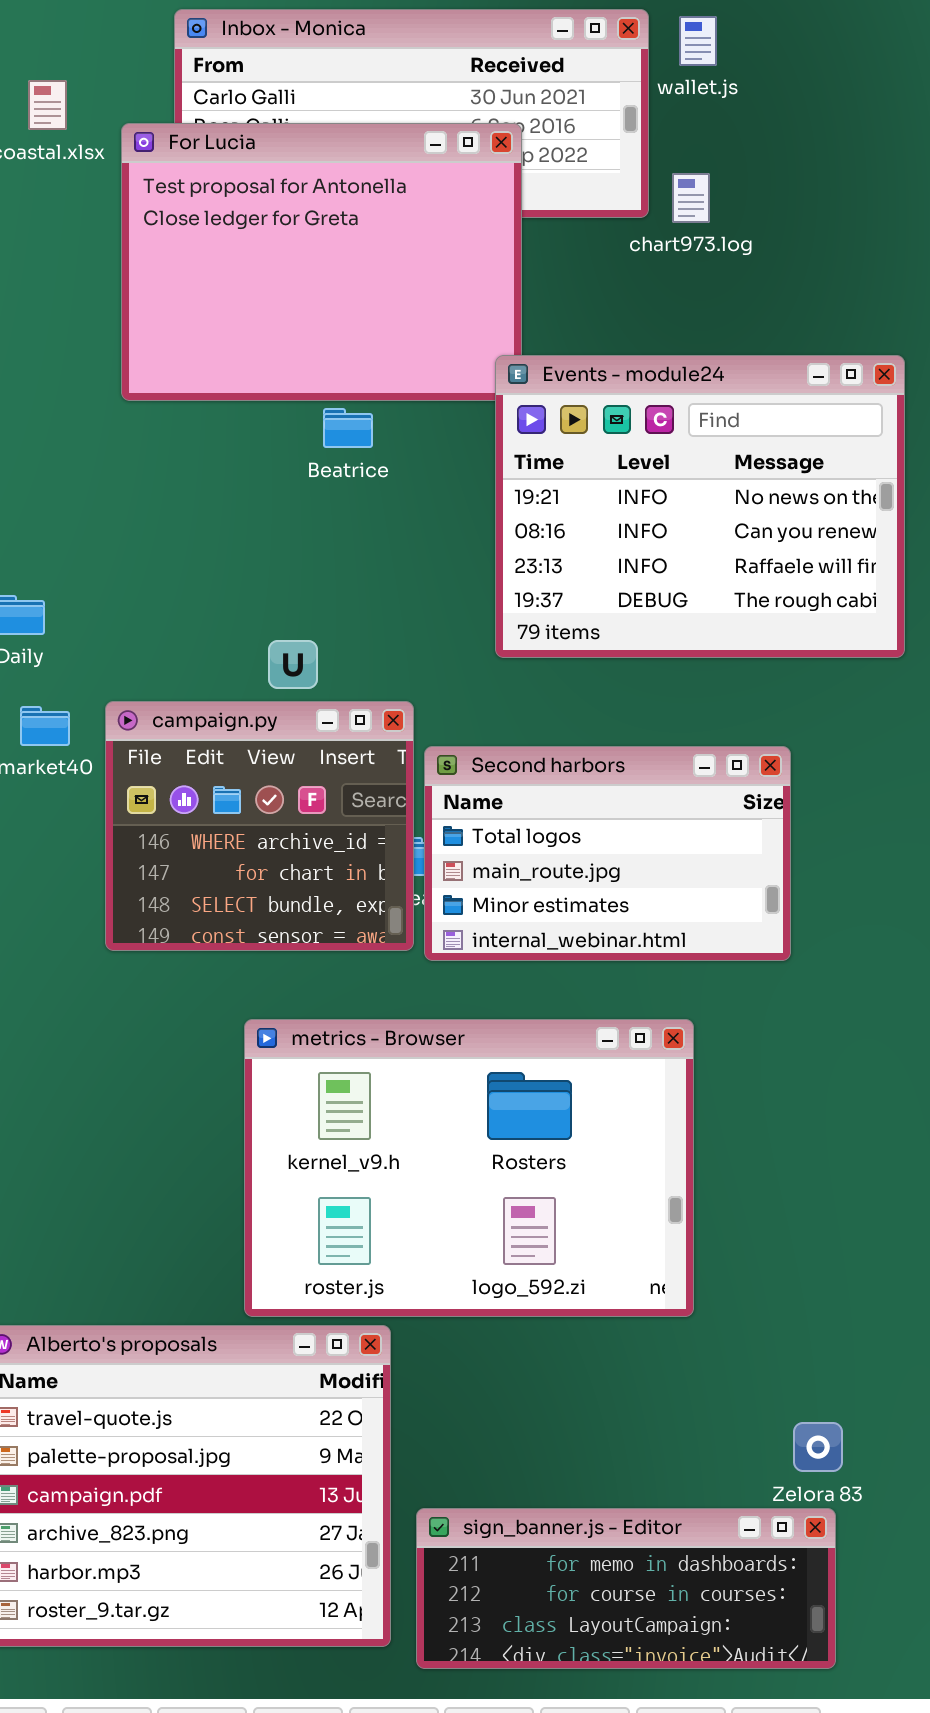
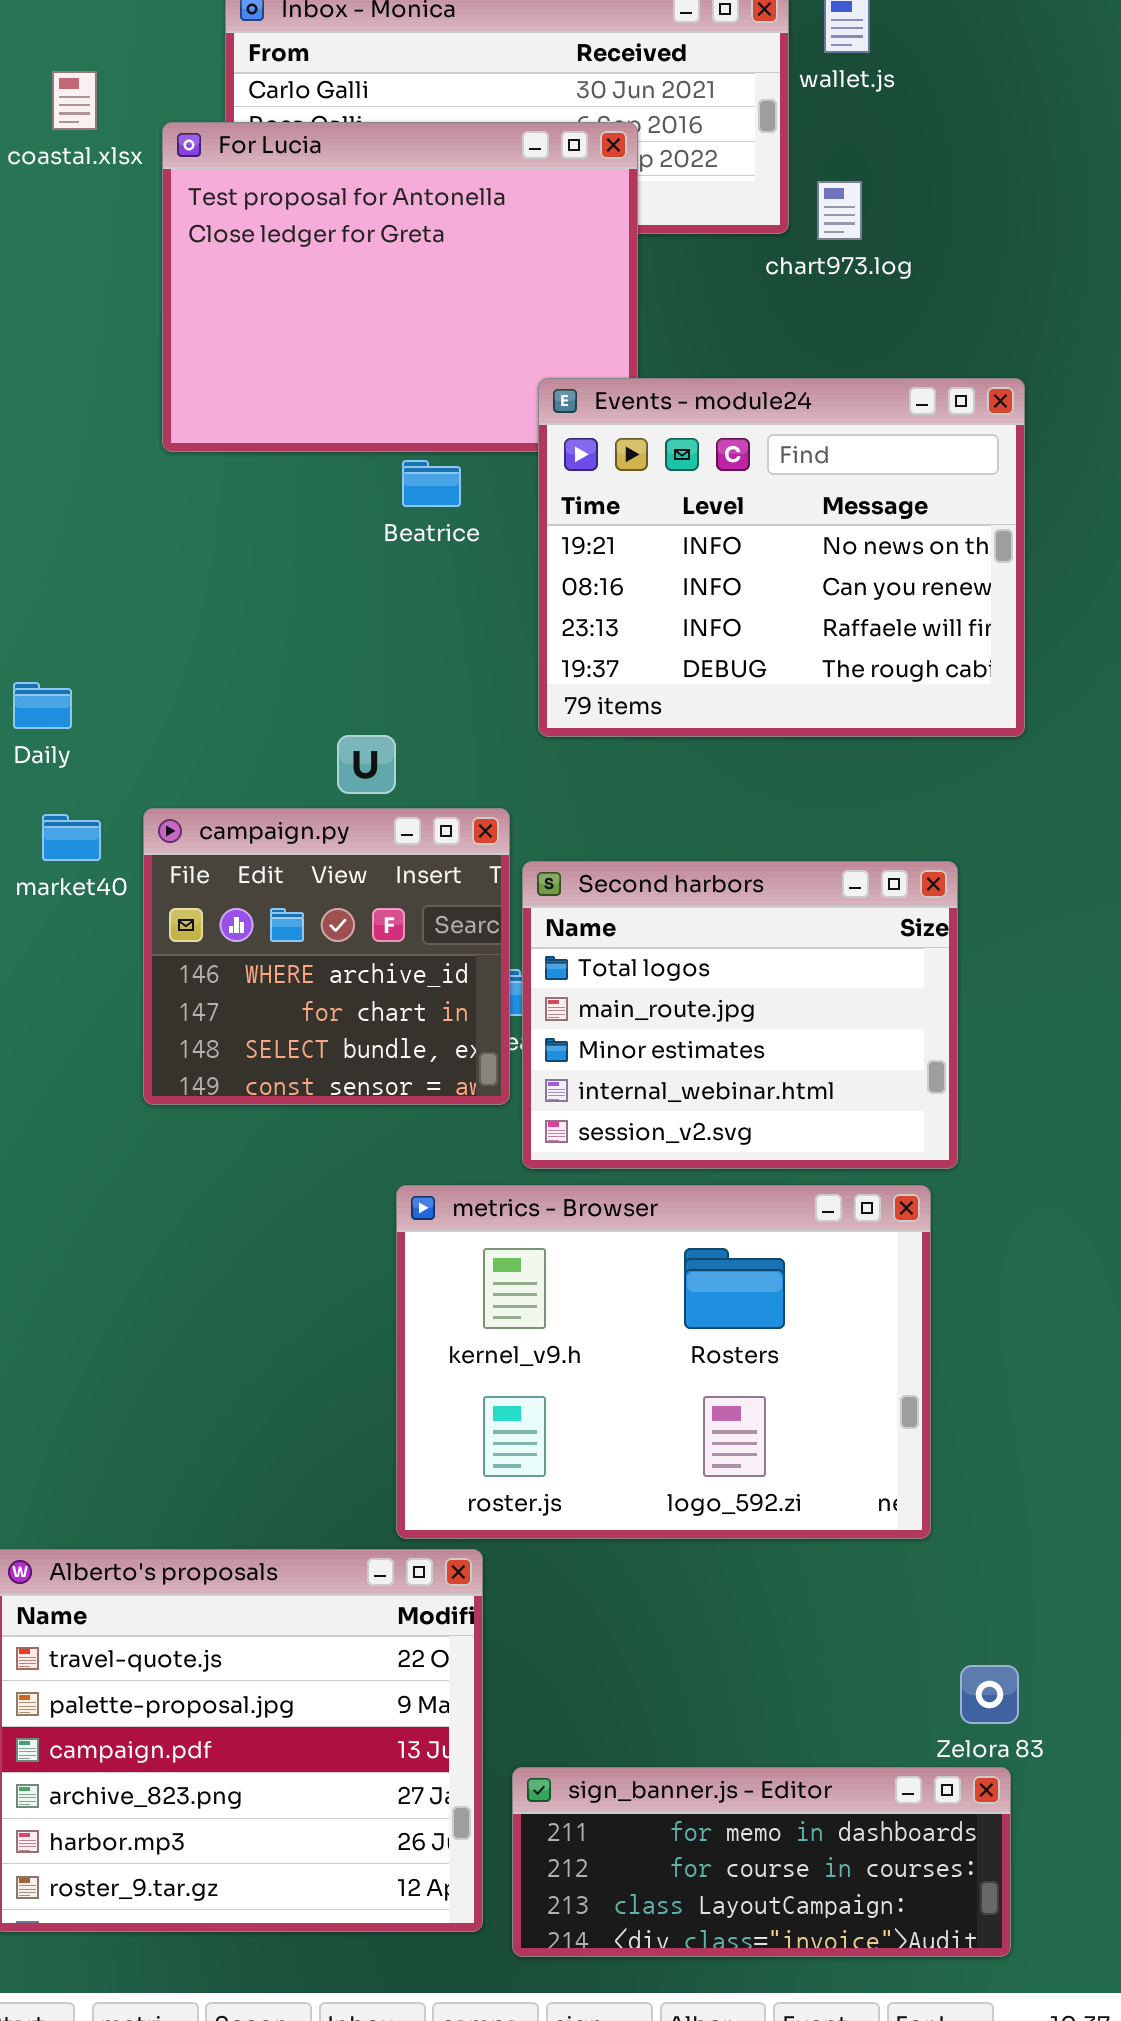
Events - module24: [495,355,905,658] -> [538,378,1025,737], moved
Second harbors: [424,746,791,961] -> [522,861,958,1169], resized
metrics - Browser: [244,1019,694,1317] -> [396,1185,931,1539], moved

